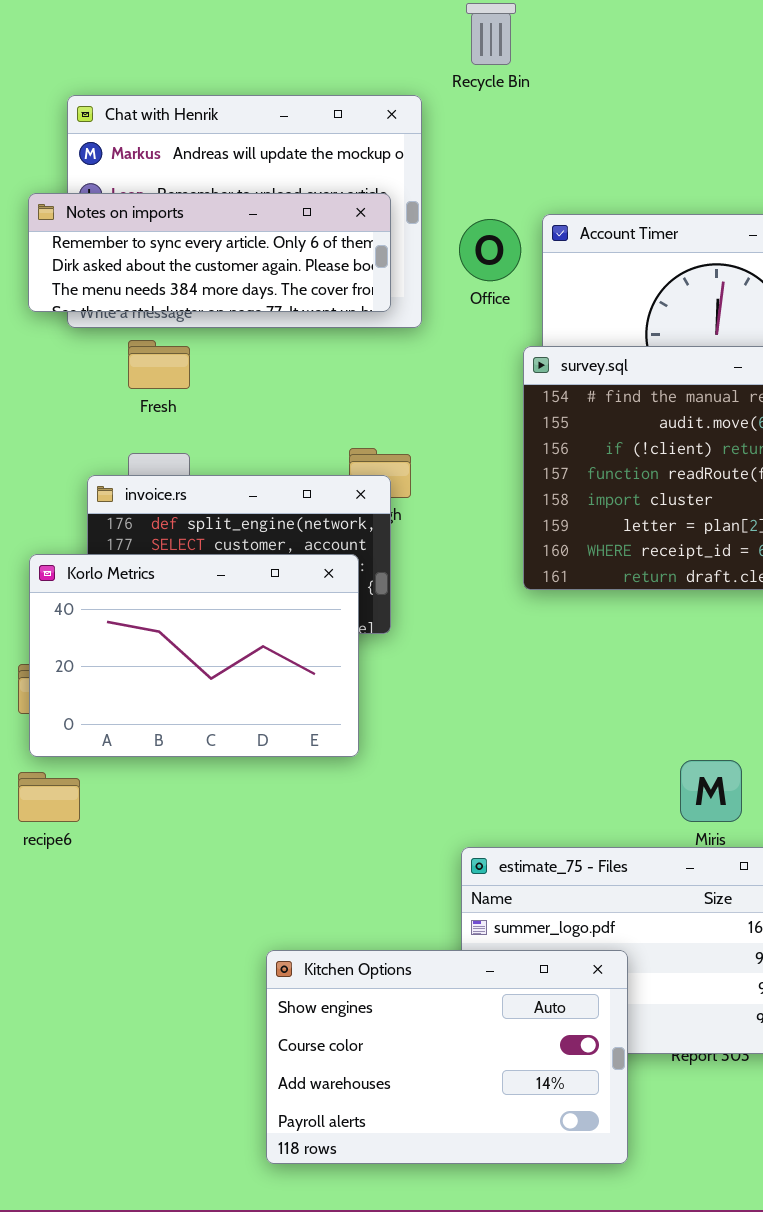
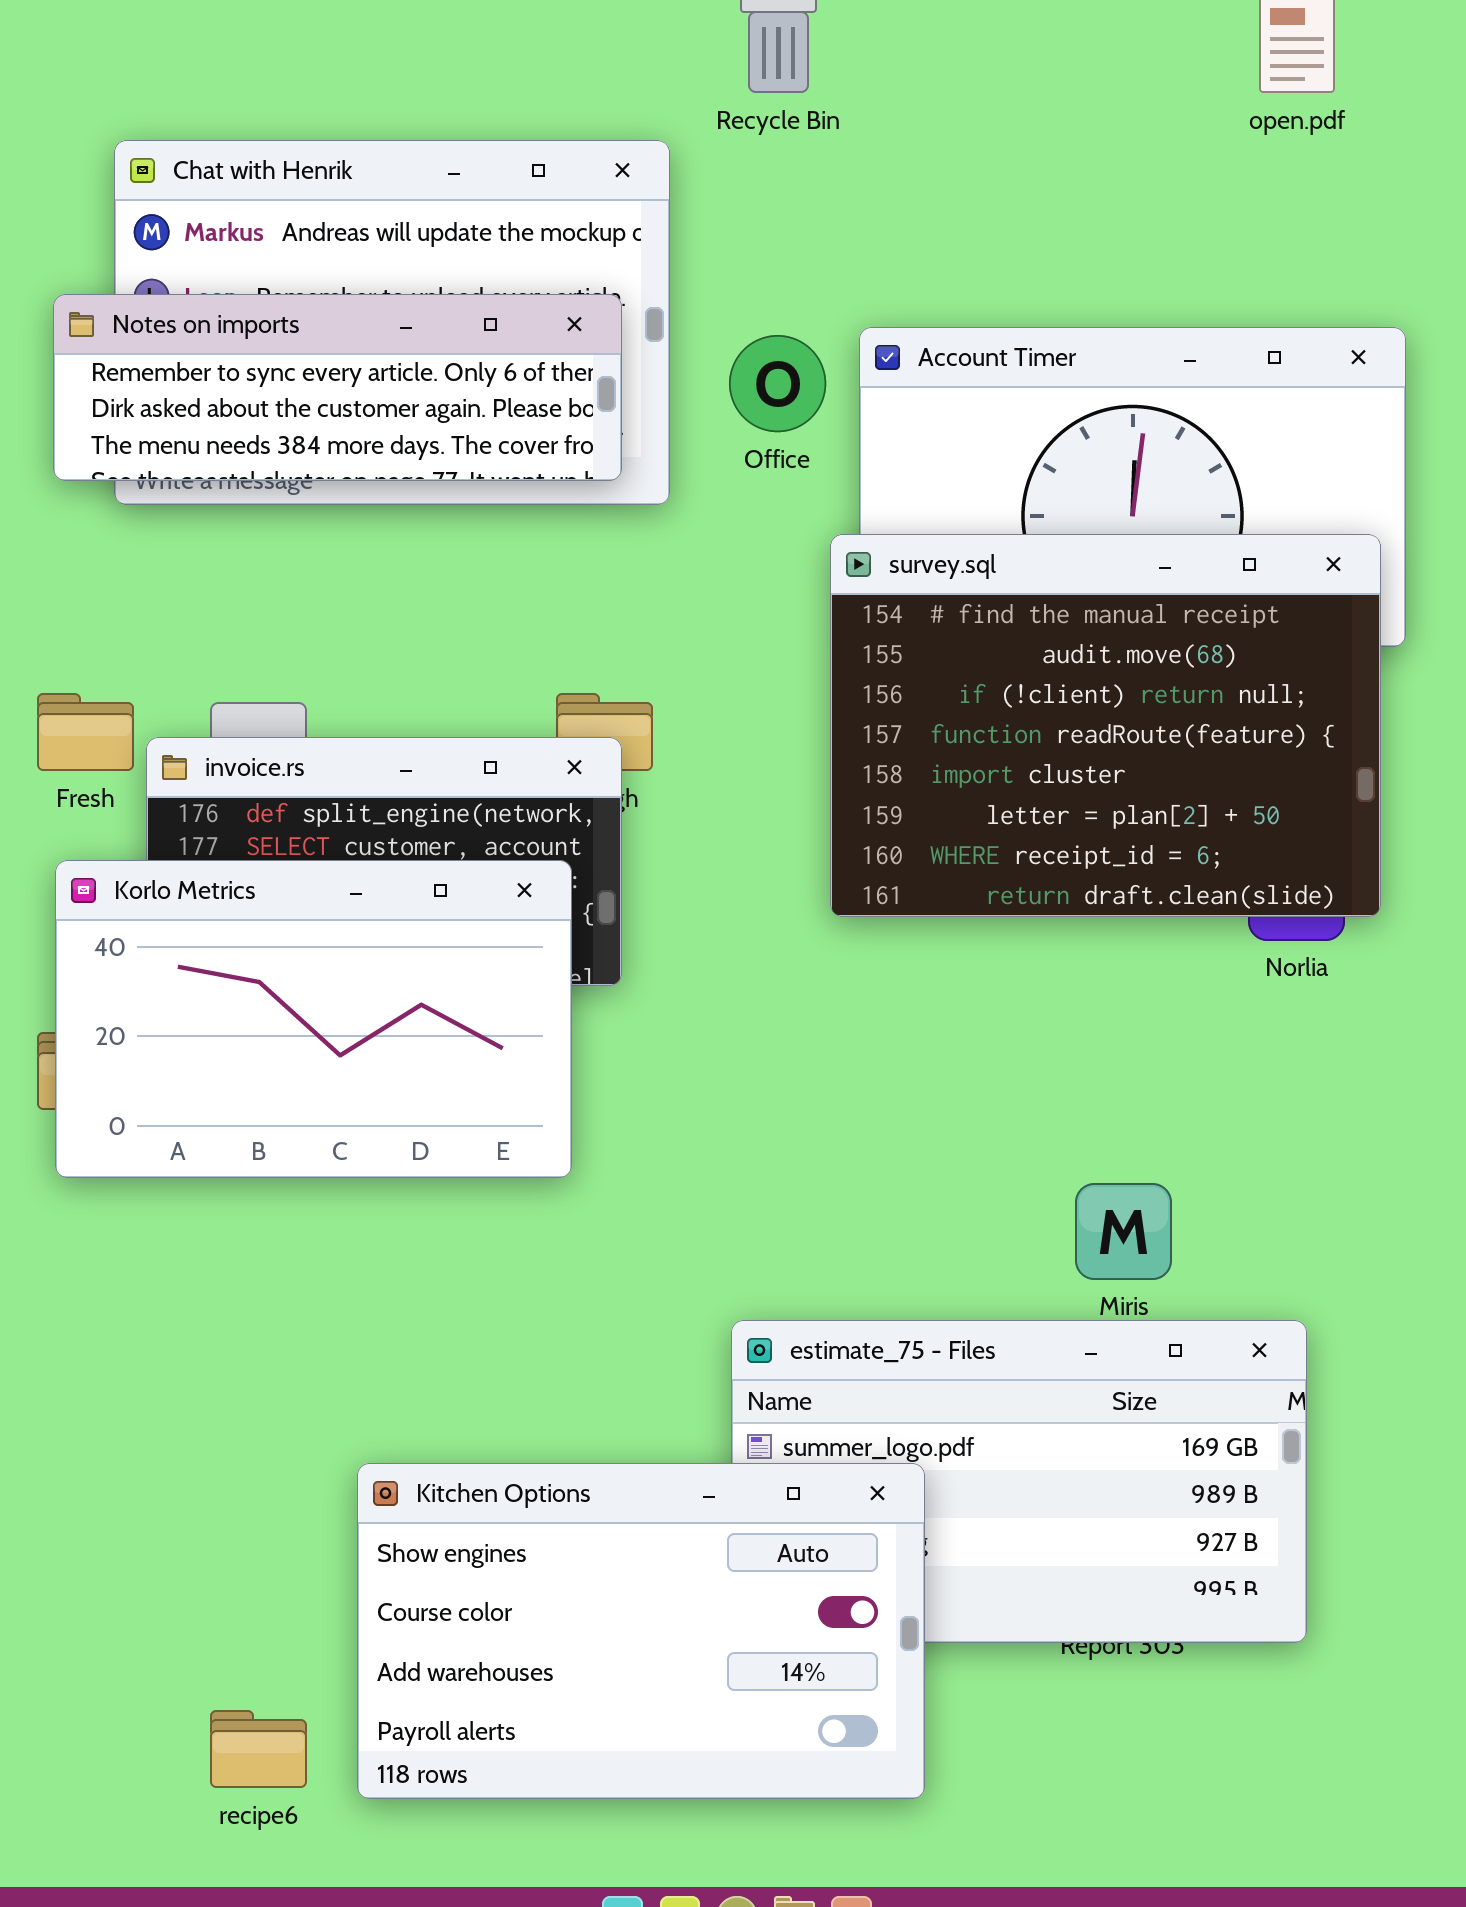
Fresh: [128,340,190,389] -> [37,693,134,771], moved
recipe6: [18,772,80,822] -> [210,1710,307,1788], moved
Kitchen Options: [266,950,628,1164] -> [357,1463,925,1799], moved

